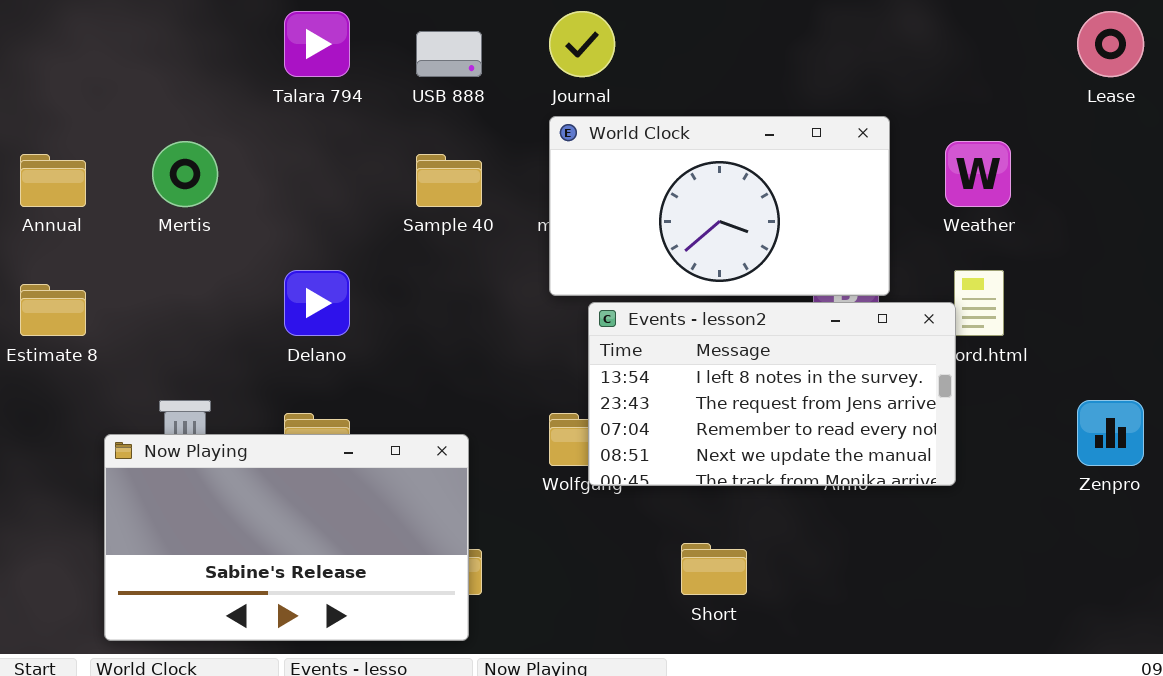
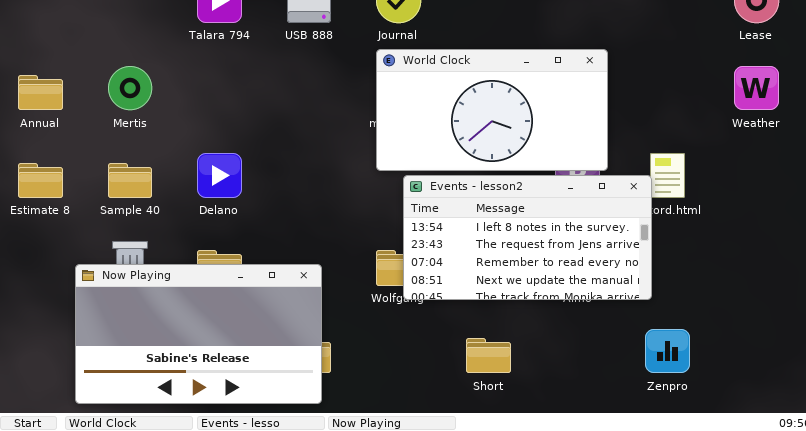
Weather: [945,141,1011,207] -> [734,66,779,110], moved
Sample 40: [416,154,482,207] -> [108,163,152,198], moved
Zenpro: [1077,400,1144,466] -> [645,329,690,373], moved

